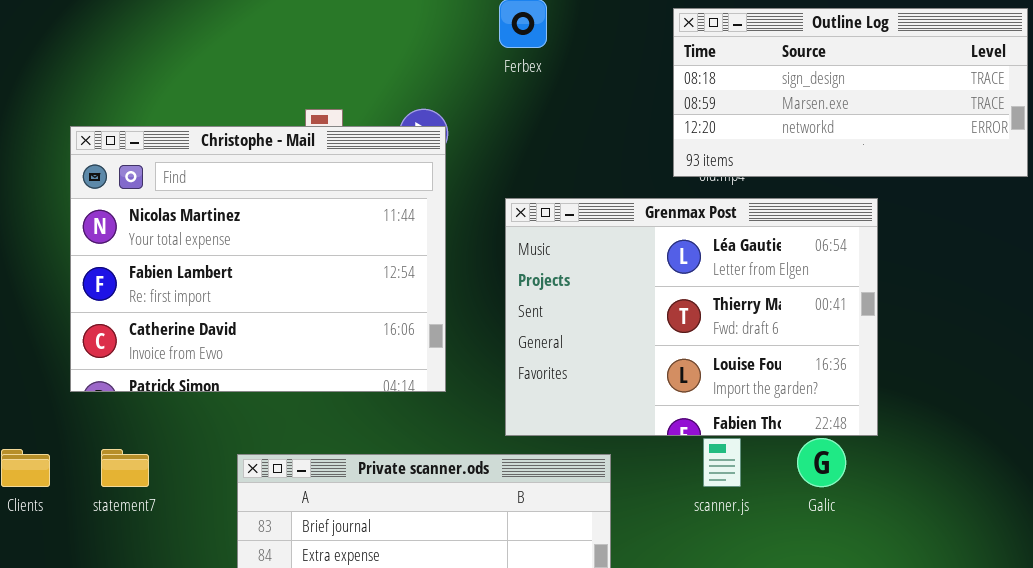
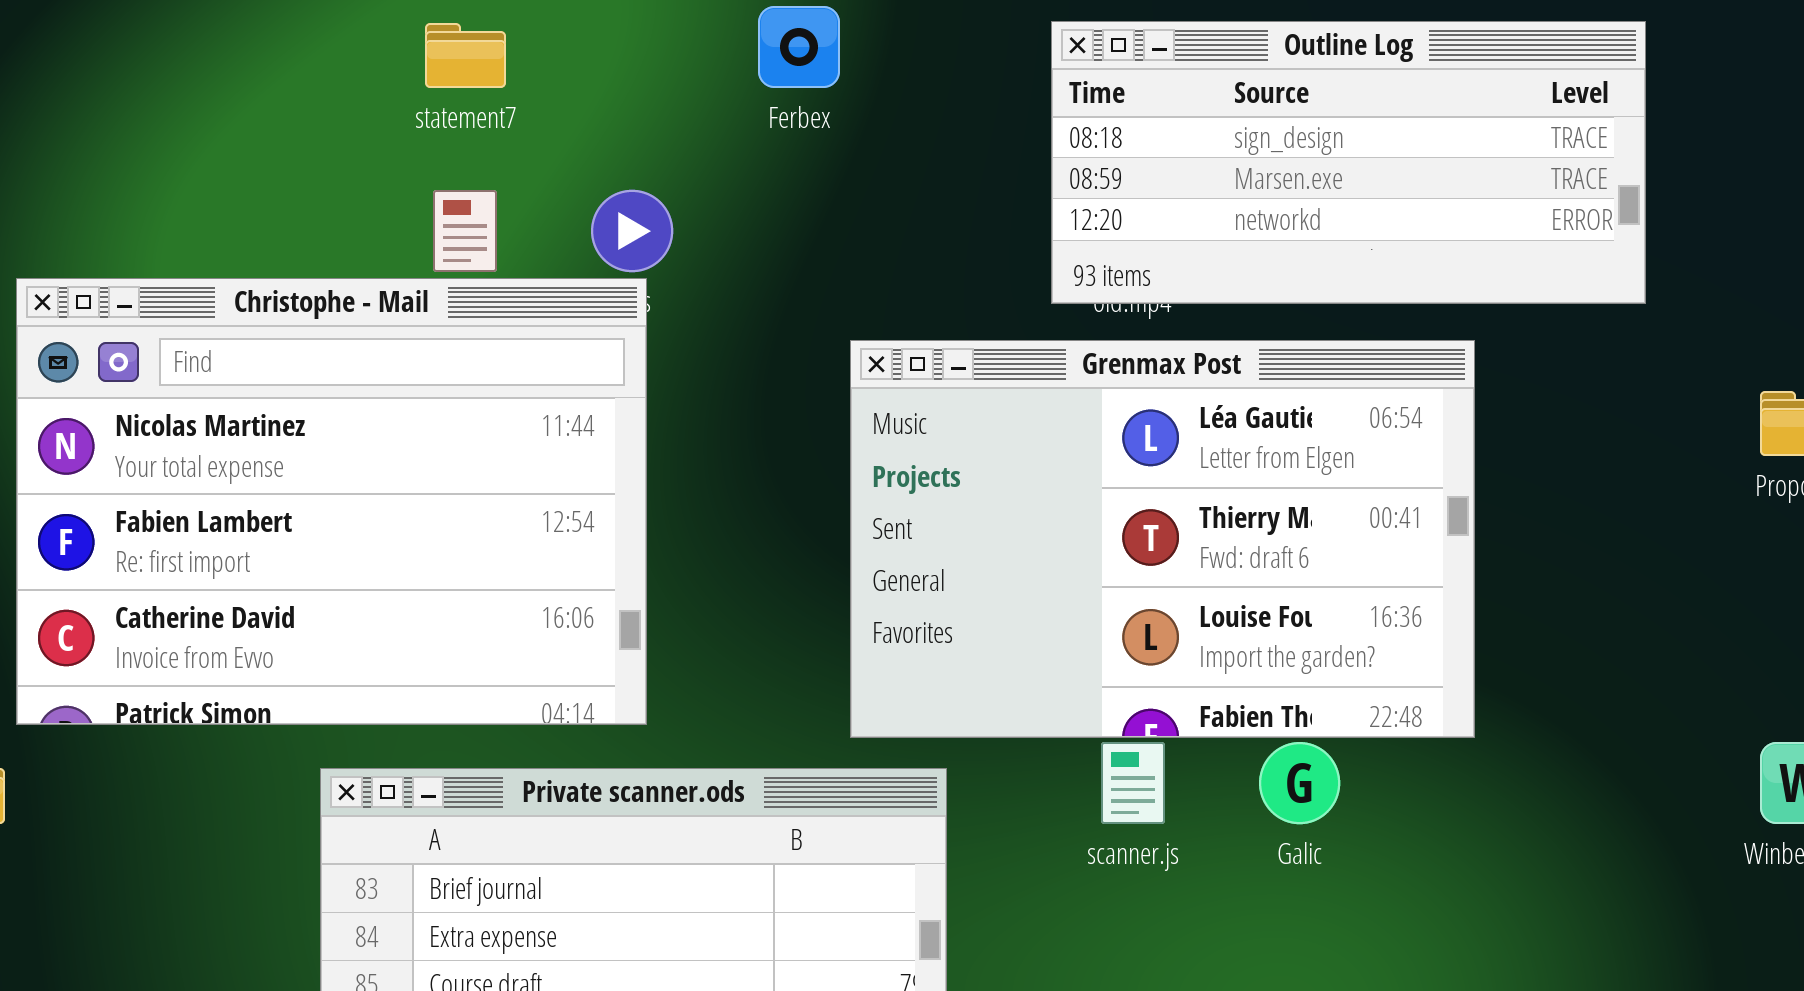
Christophe - Mail: [70,126,446,392] -> [16,278,647,725], moved
Grenmax Post: [505,198,878,436] -> [850,340,1475,738], moved
statement7: [101,449,149,487] -> [425,23,506,88], moved

